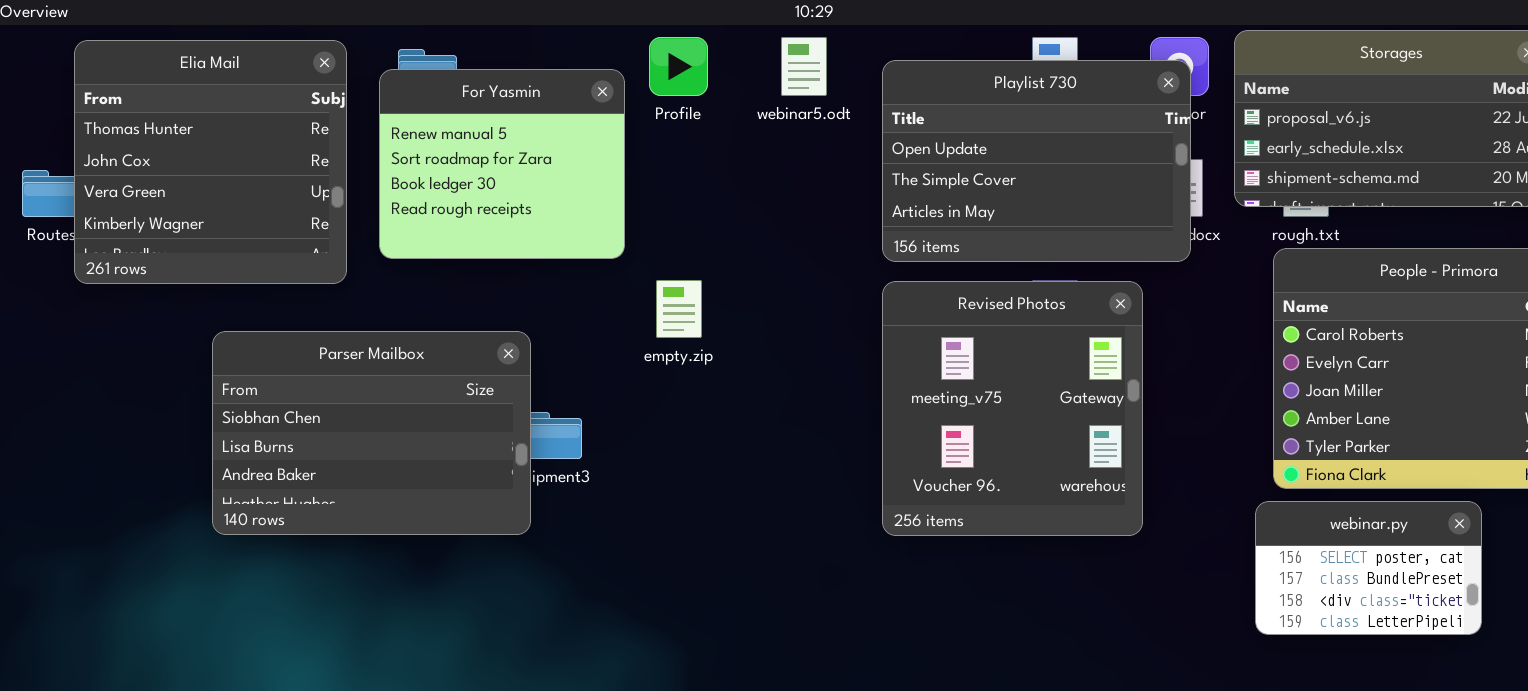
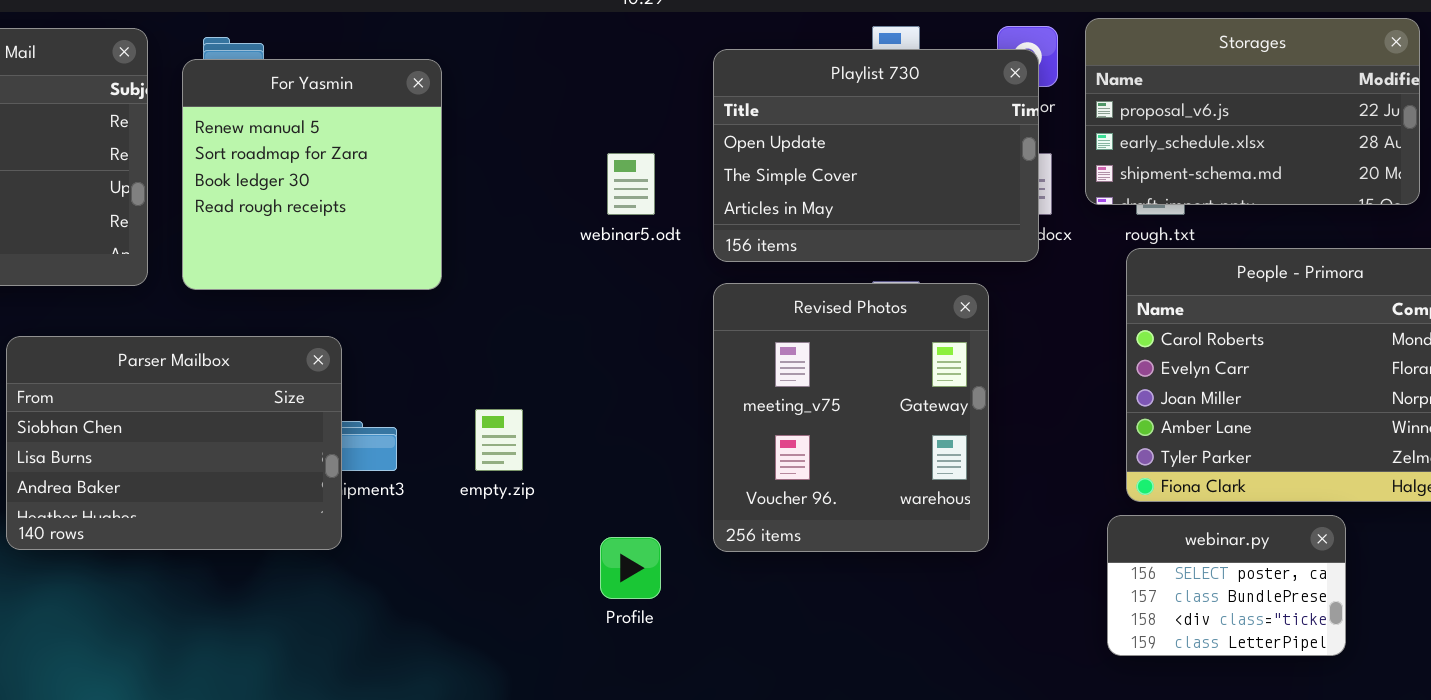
Profile: [649,37,708,96] -> [600,537,661,599], moved
webinar5.odt: [781,37,827,96] -> [607,153,655,215], moved
For Yasmin: [379,69,625,259] -> [182,59,442,290], resized
empty.zip: [656,280,702,338] -> [475,409,523,471], moved

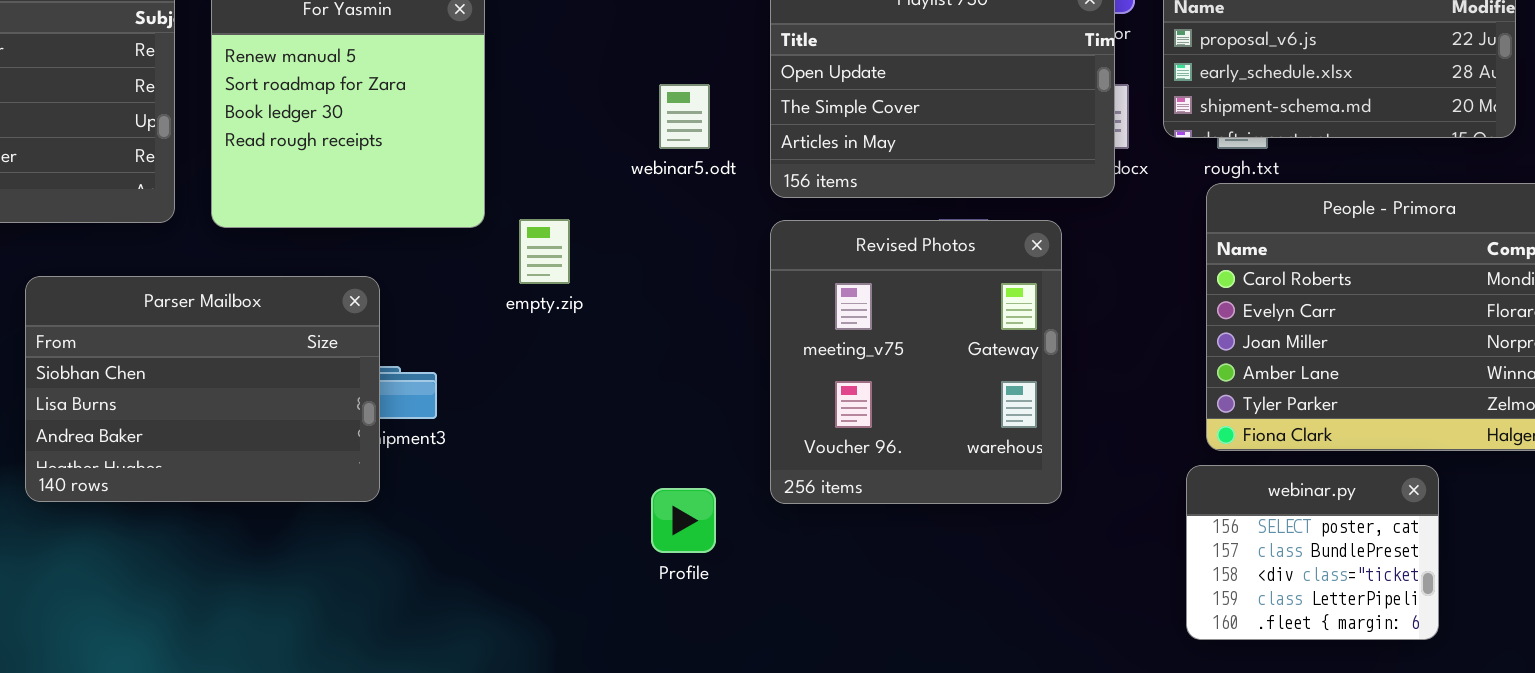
empty.zip: [475,409,523,471] -> [519,219,570,284], moved
webinar.py: [1107,515,1346,656] -> [1186,465,1439,640], resized

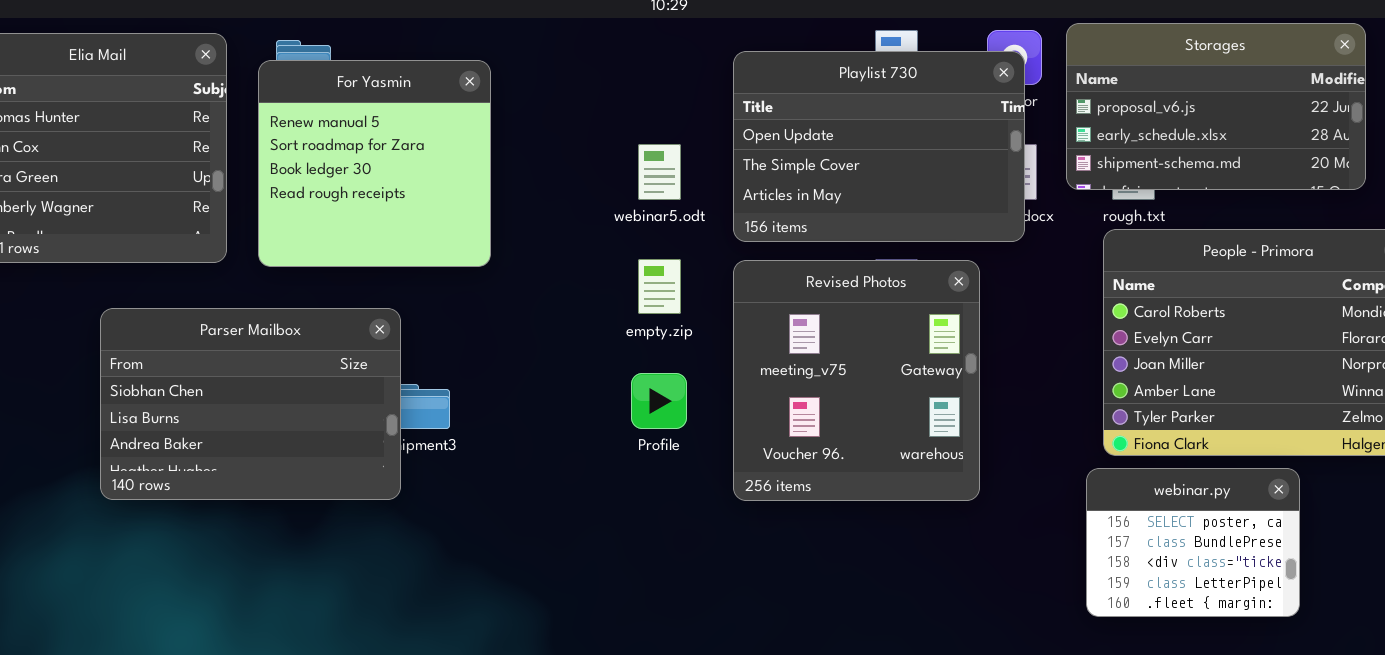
empty.zip: [519,219,570,284] -> [638,259,681,314], moved
Profile: [651,488,716,553] -> [631,373,687,429], moved

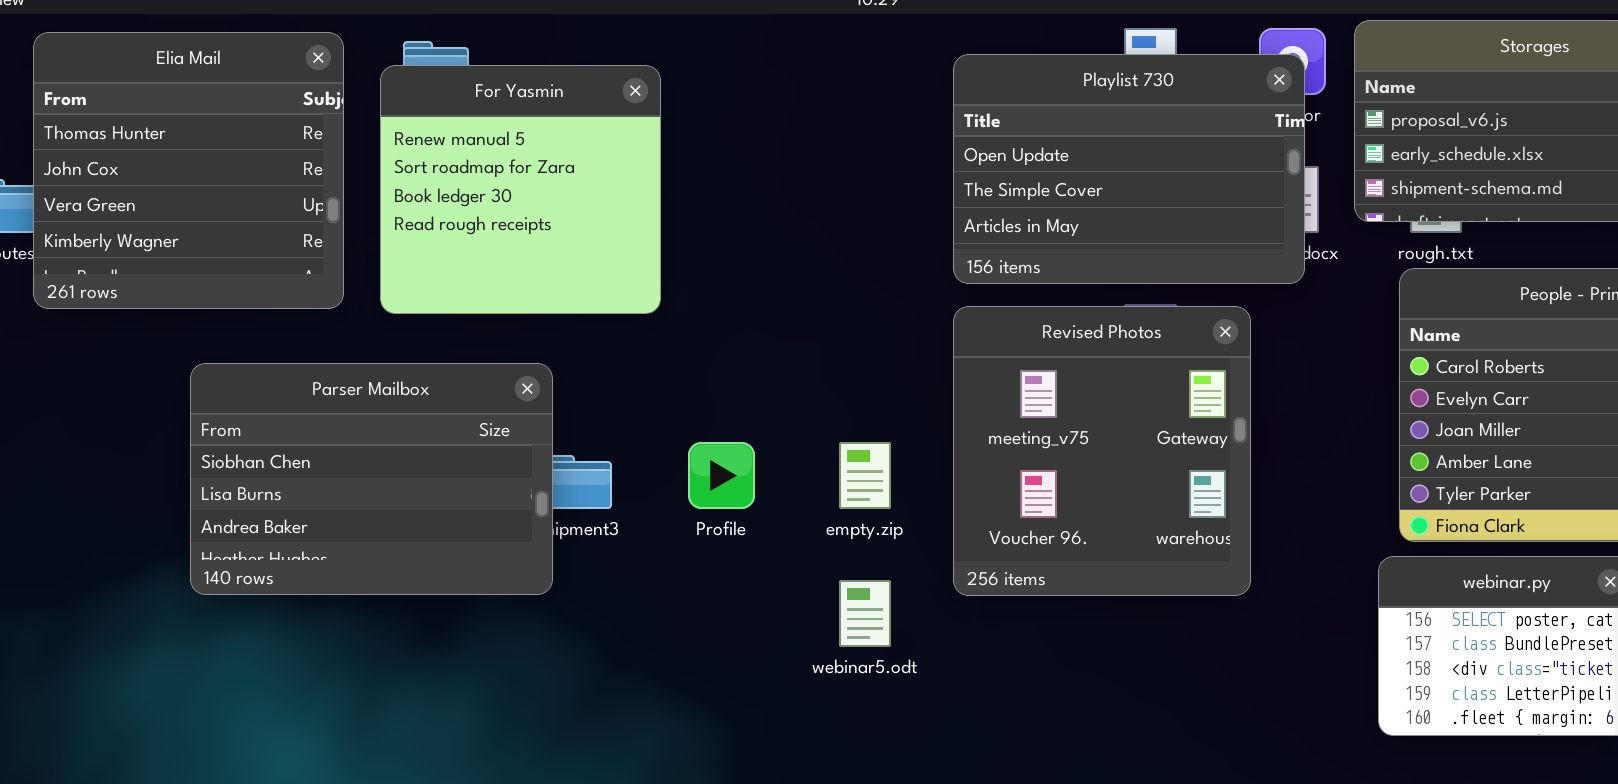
webinar5.odt: [638,144,681,200] -> [839,580,891,647], moved
empty.zip: [638,259,681,314] -> [839,442,891,509], moved
Profile: [631,373,687,429] -> [688,442,755,509], moved

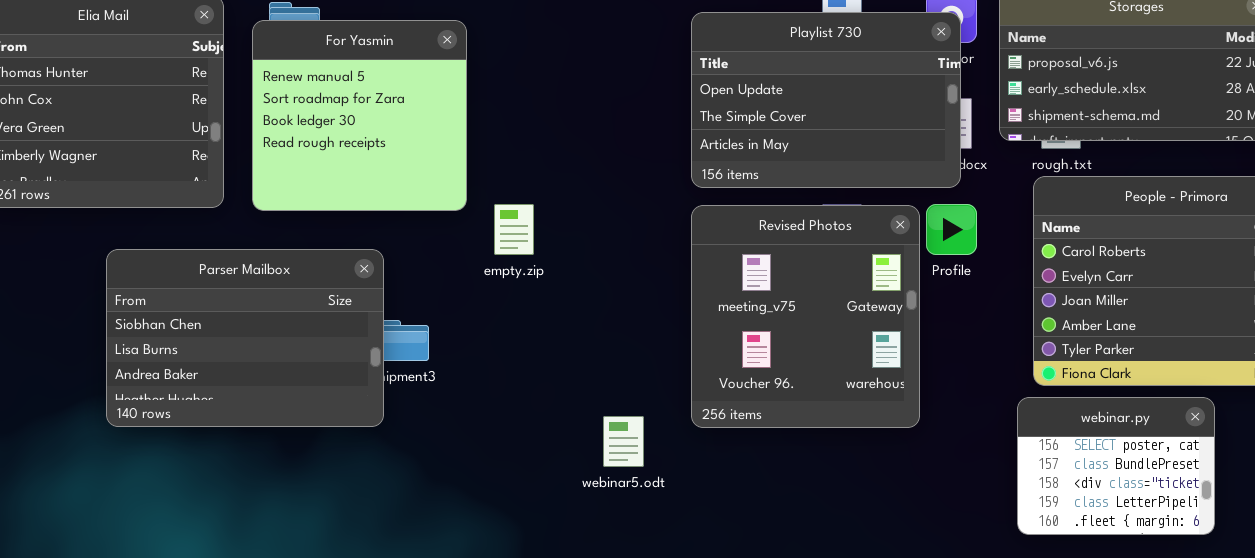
Profile: [688,442,755,509] -> [926,204,977,255], moved
empty.zip: [839,442,891,509] -> [494,204,534,255], moved

